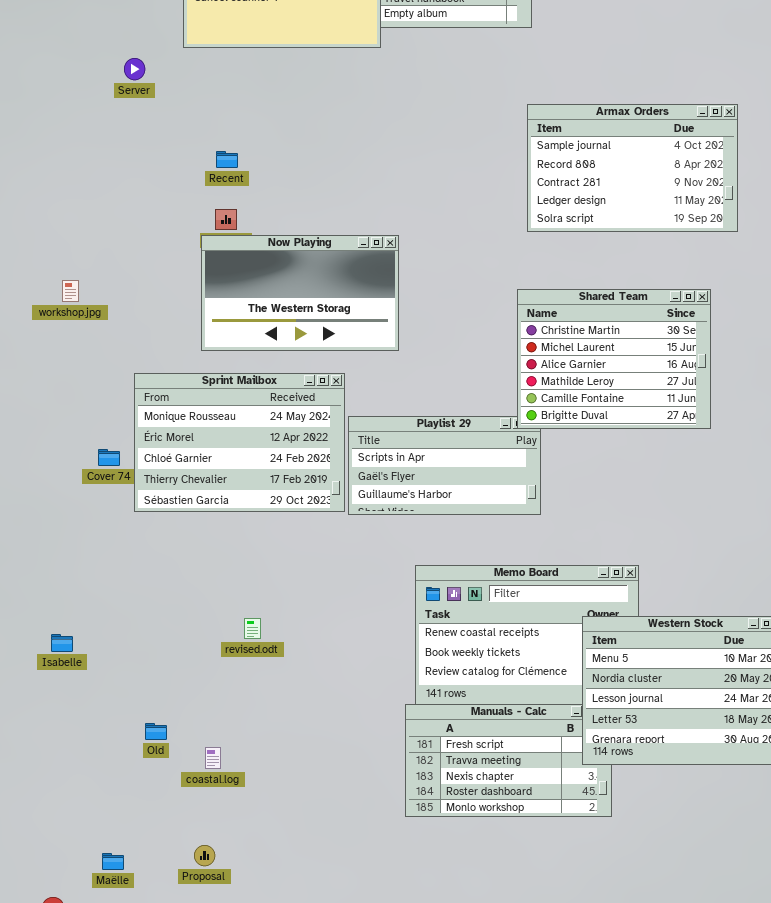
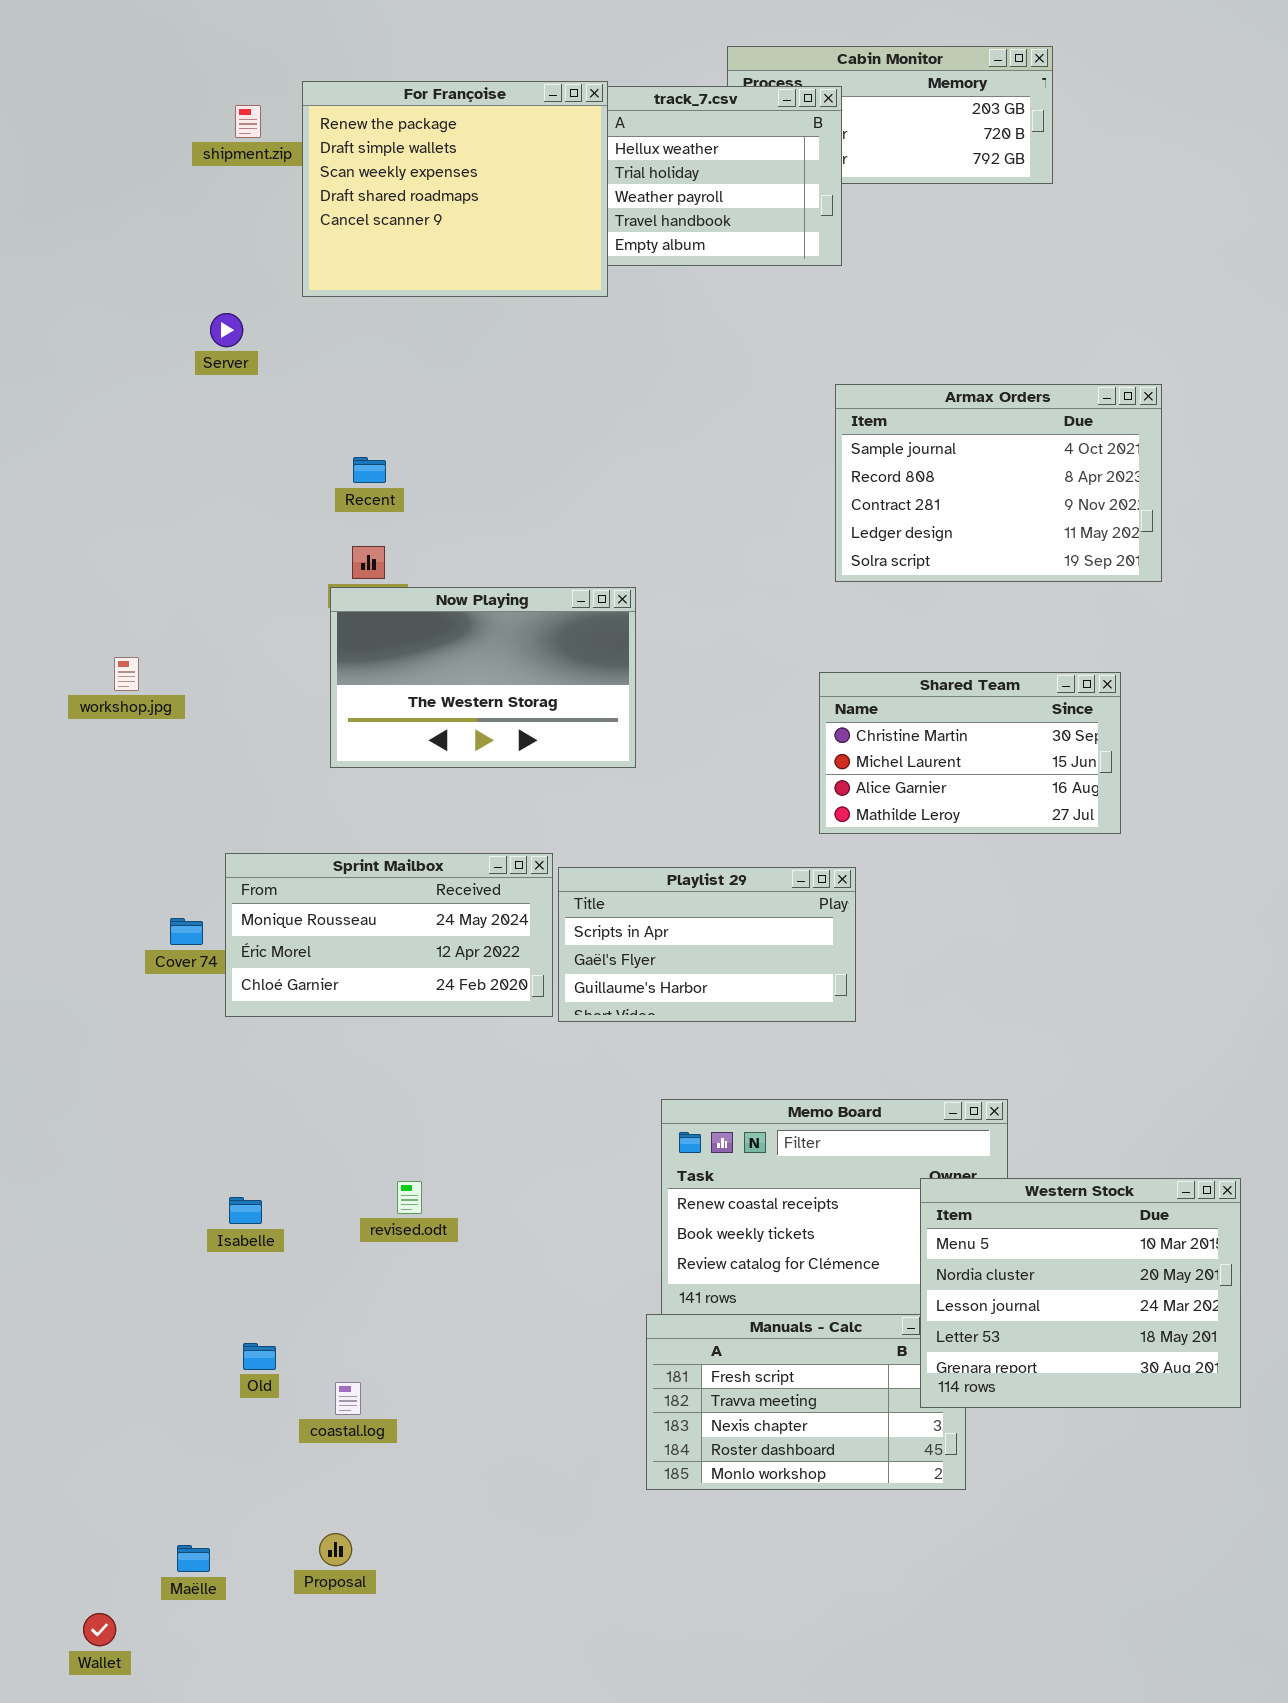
Shared Team: [517,289,711,429] -> [819,672,1121,834], resized
Sprint Mailbox: [134,373,345,512] -> [225,853,553,1017], resized
Isabelle: [51,634,73,652] -> [229,1197,262,1224], moved

